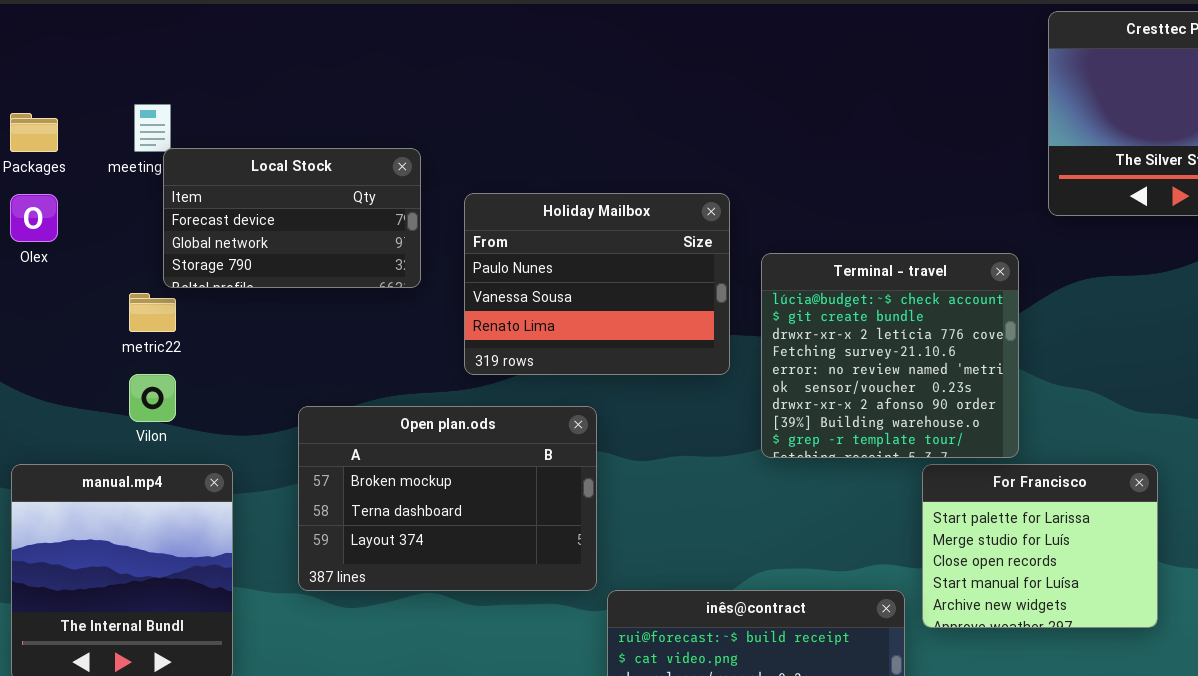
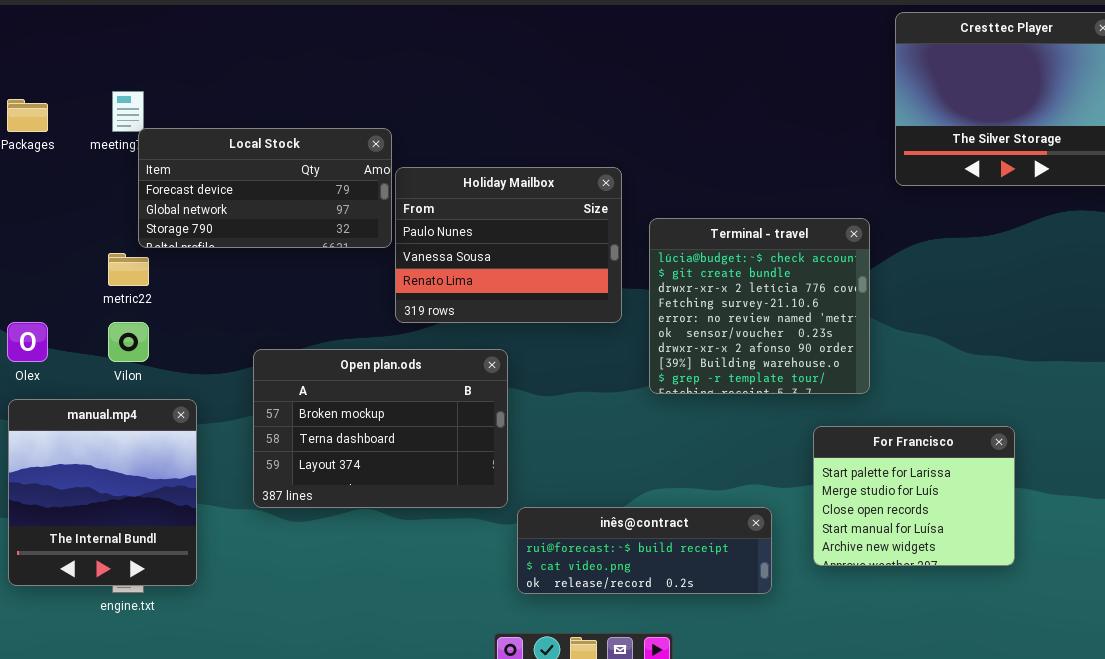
Local Stock: [163,148,421,288] -> [138,128,392,248], resized
Olex: [10,194,58,242] -> [7,322,48,362], moved
For Francisco: [922,464,1158,628] -> [813,426,1015,566], moved

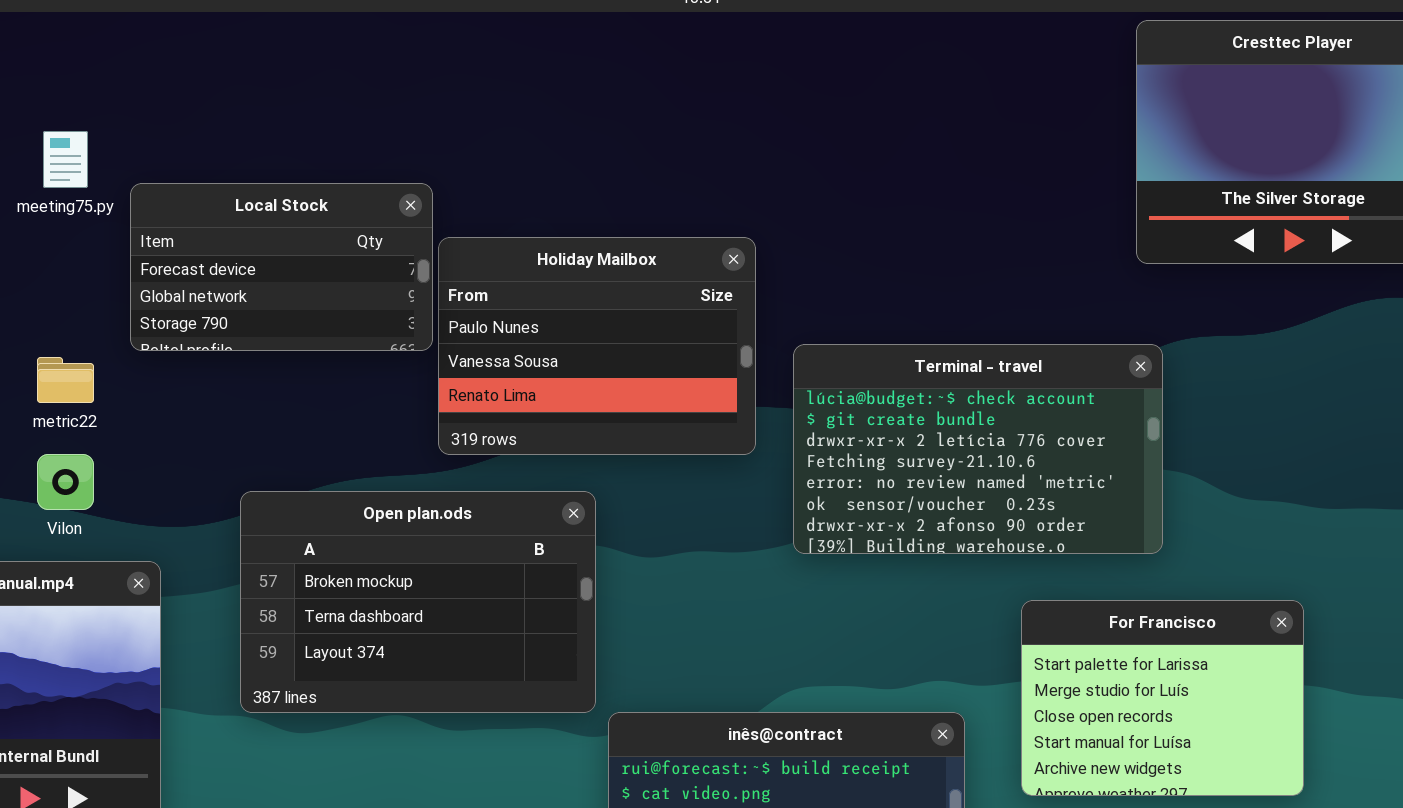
Local Stock: [138,128,392,248] -> [130,183,433,351], resized
Terminal - travel: [649,218,870,394] -> [793,344,1163,554], resized

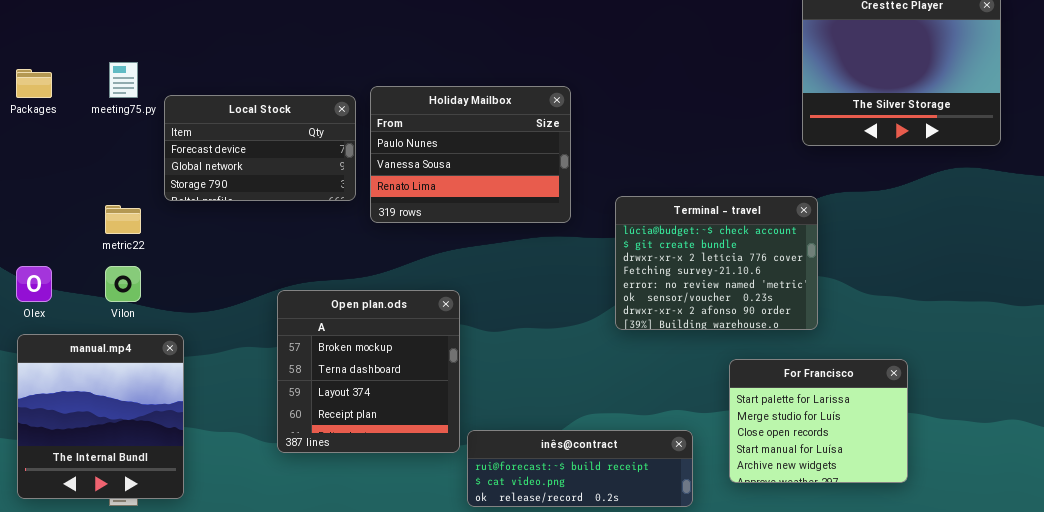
Holiday Mailbox: [438,237,756,455] -> [370,86,571,223], moved
Terminal - travel: [793,344,1163,554] -> [615,196,818,330], resized
Open plan.ods: [240,491,596,713] -> [277,290,460,453], resized

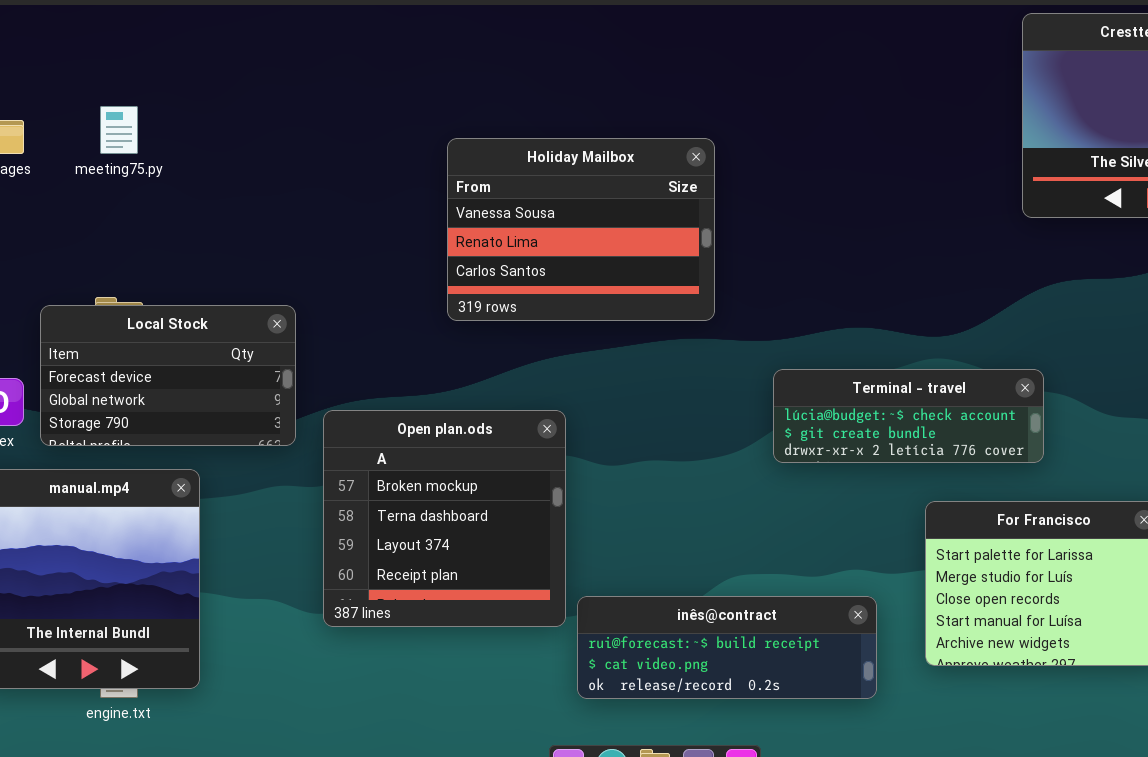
Holiday Mailbox: [370,86,571,223] -> [447,138,715,321], scrolled down 1 row
Local Stock: [164,95,356,201] -> [40,305,296,446], moved
Terminal - travel: [615,196,818,330] -> [773,369,1044,463], resized

